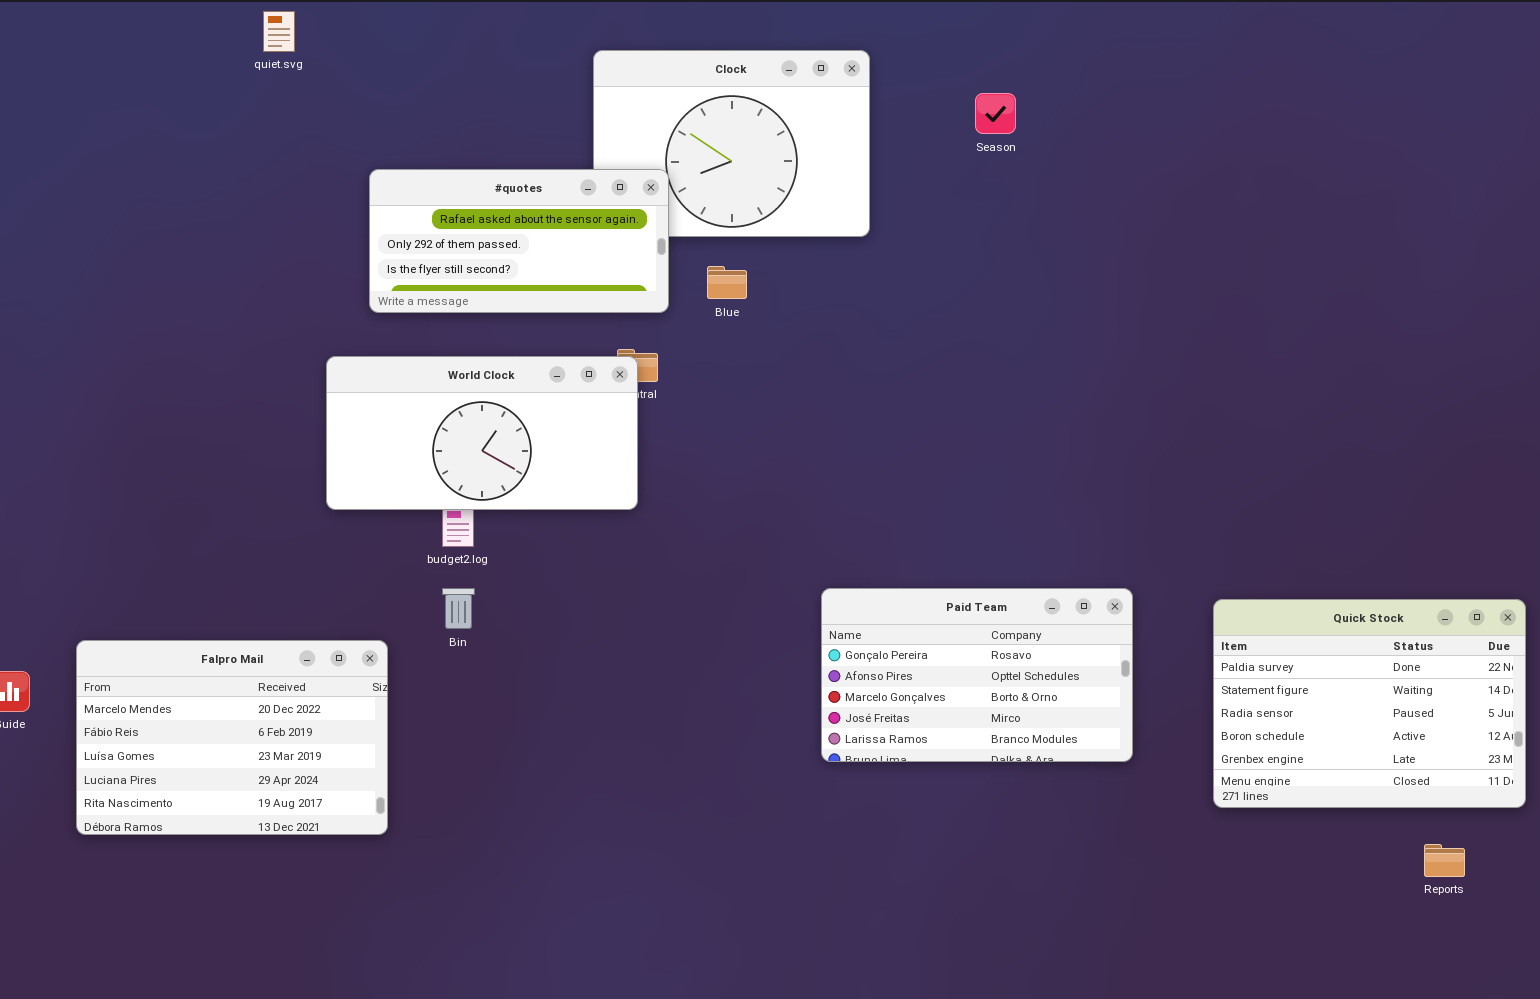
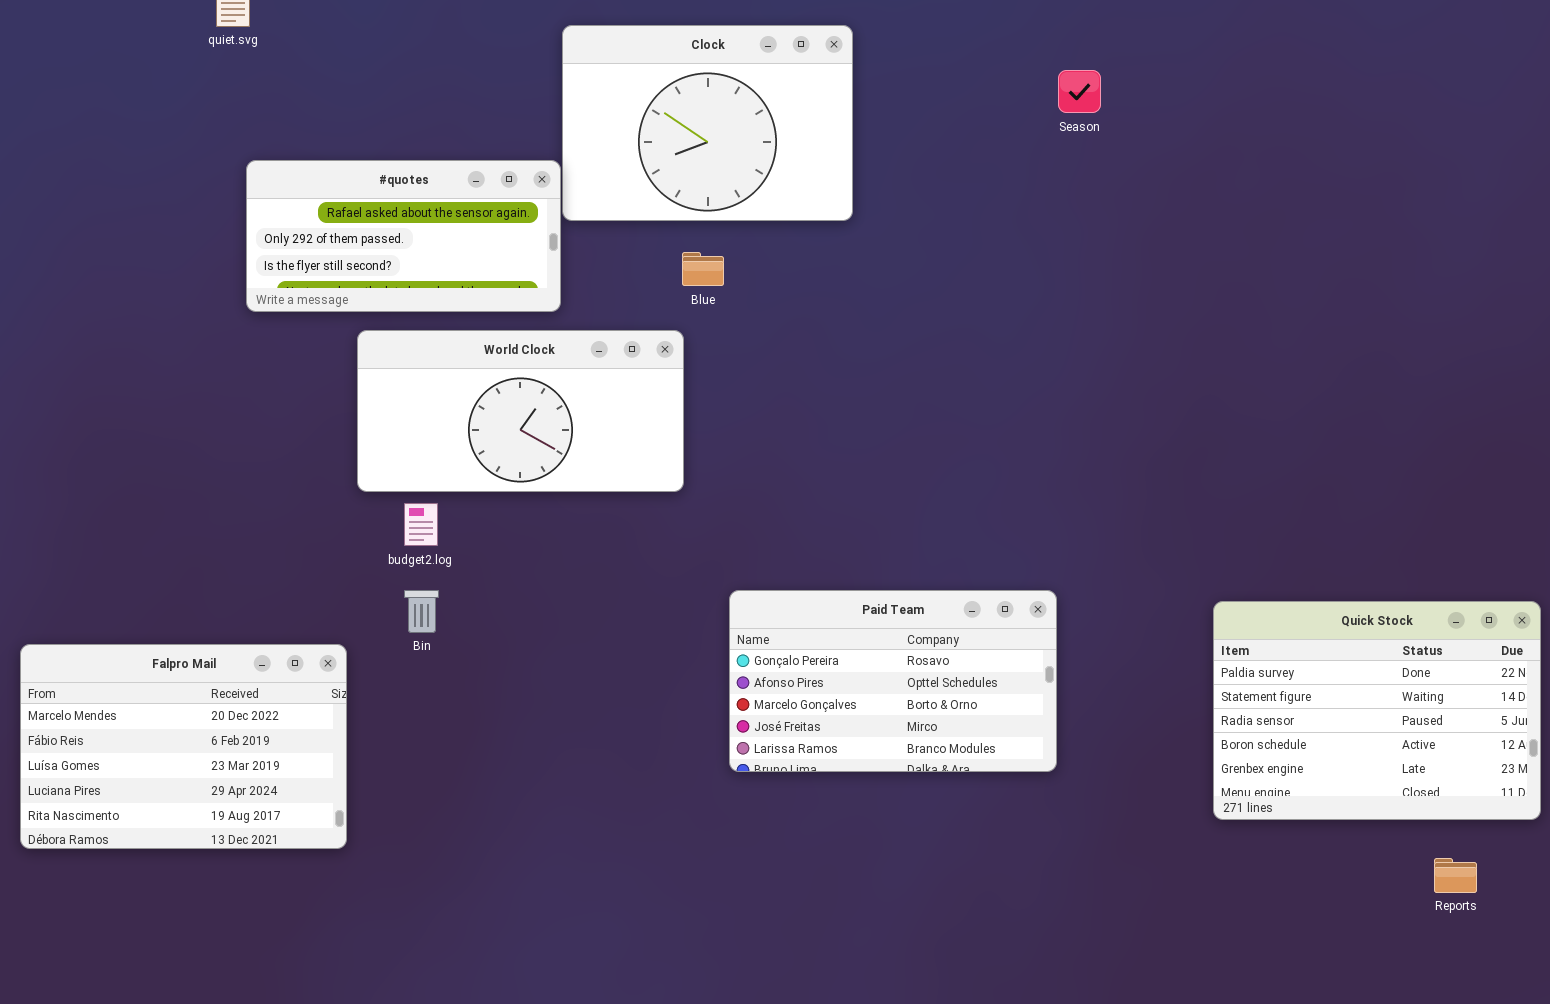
Season: [975,93,1016,134] -> [1058,70,1101,113], moved
#quotes: [369,169,669,313] -> [246,160,561,312], moved
World Clock: [326,356,638,510] -> [357,330,684,492], moved
Paid Team: [821,588,1133,762] -> [729,590,1057,772], moved

